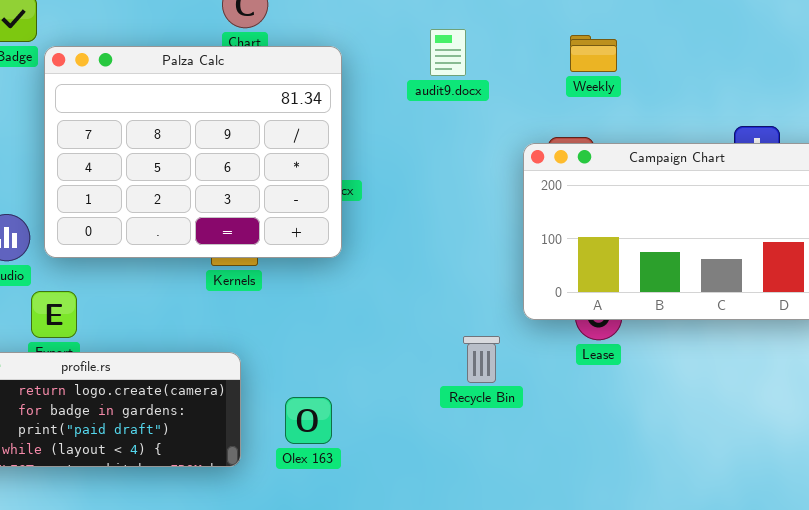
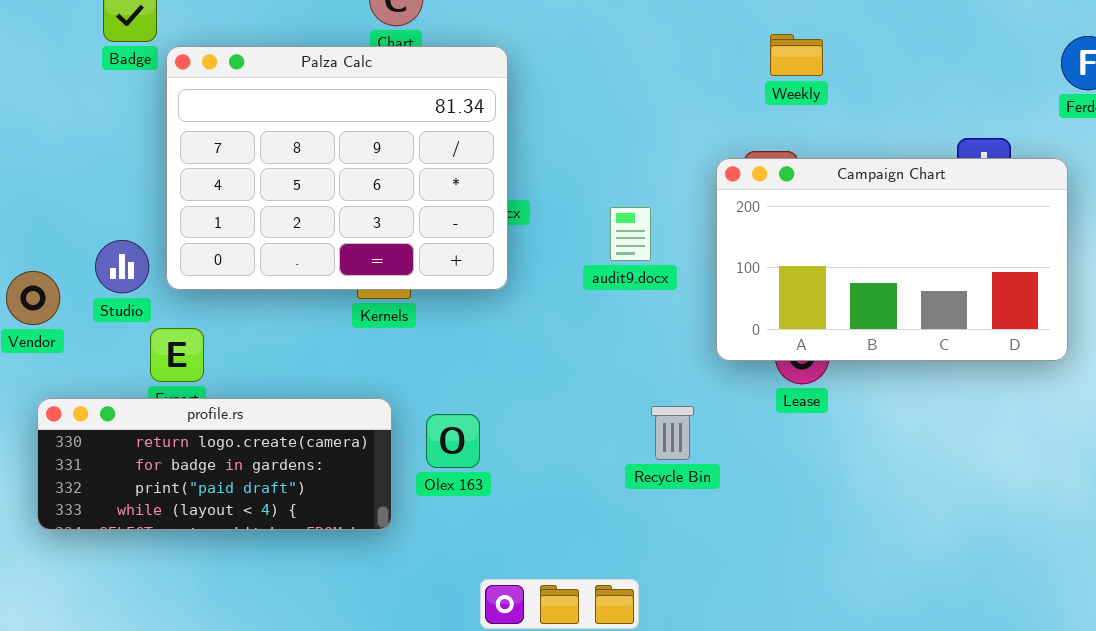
audit9.docx: [430,29,466,76] -> [610,207,651,261], moved
Recycle Bin: [463,336,500,383] -> [651,406,694,460], moved
Olex 163: [285,397,332,444] -> [426,414,480,468], moved

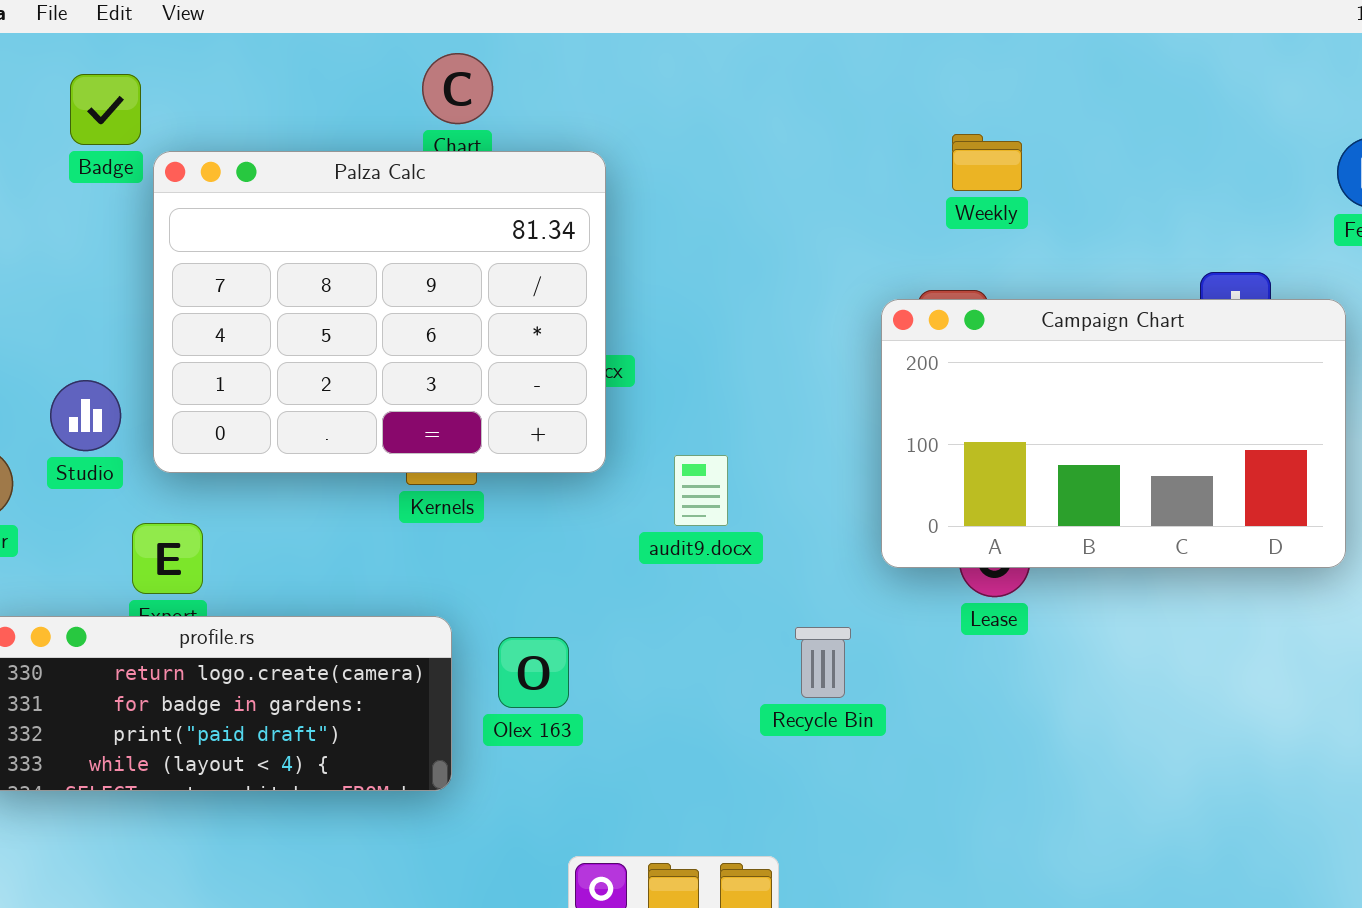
audit9.docx: [610,207,651,261] -> [674,455,728,526], moved
Studio: [95,240,149,293] -> [50,380,121,451], moved

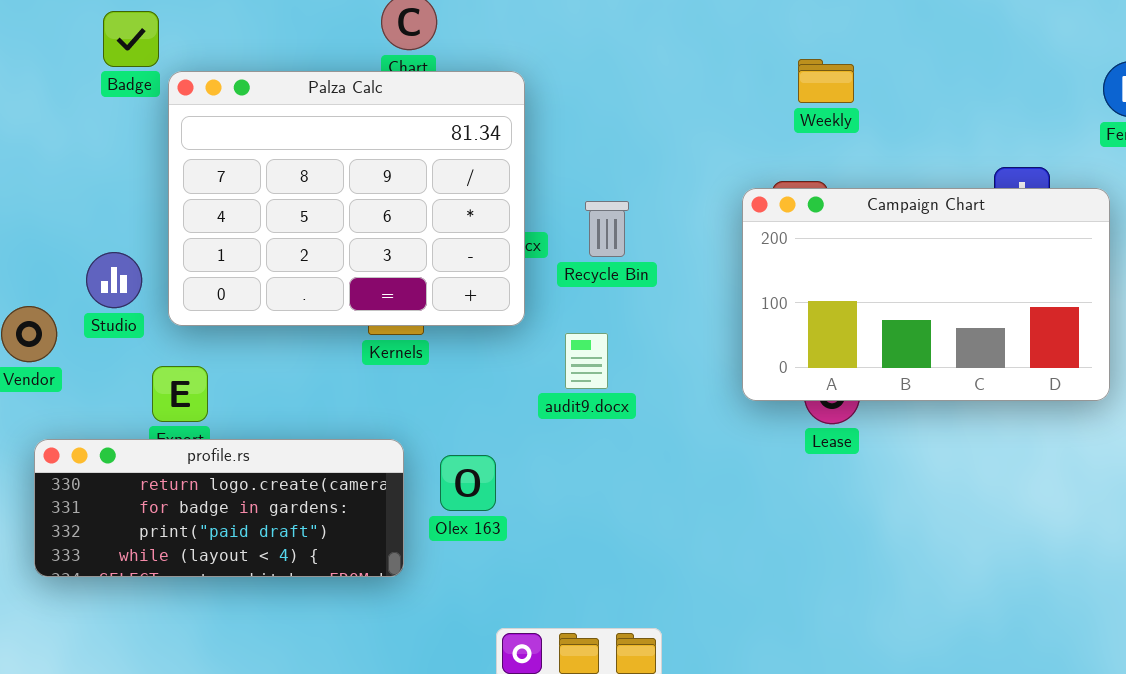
audit9.docx: [674,455,728,526] -> [565,333,608,389], moved
Recycle Bin: [795,627,851,698] -> [585,201,629,257], moved

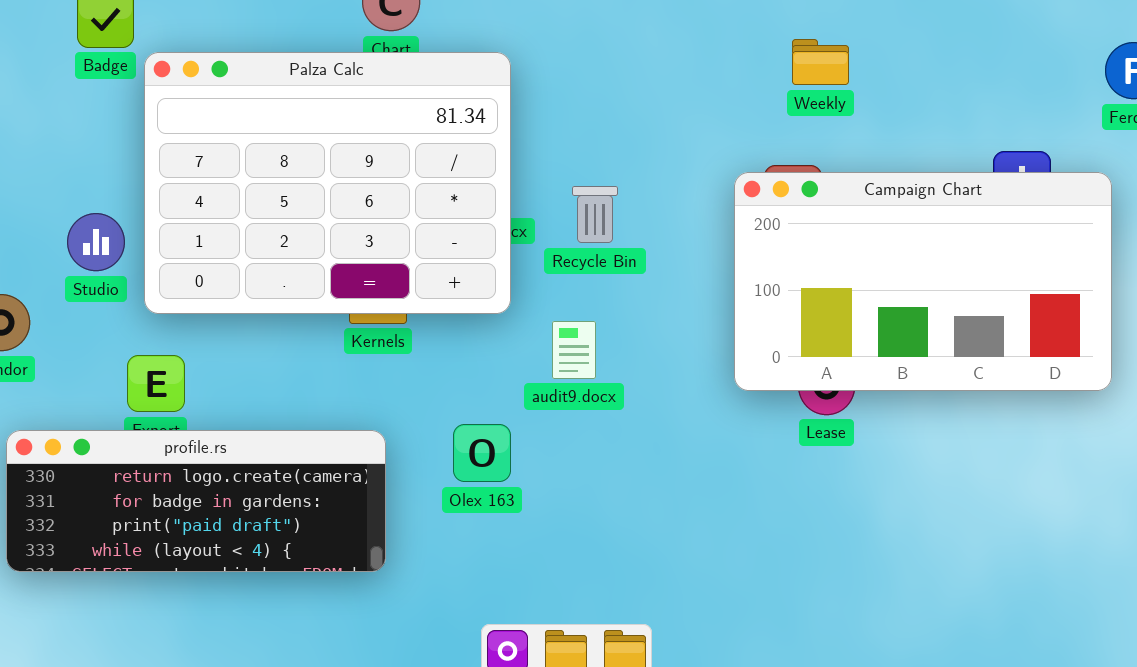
Studio: [86,252,142,308] -> [67,213,125,271], moved
Olex 163: [440,455,496,511] -> [453,424,511,482], moved

